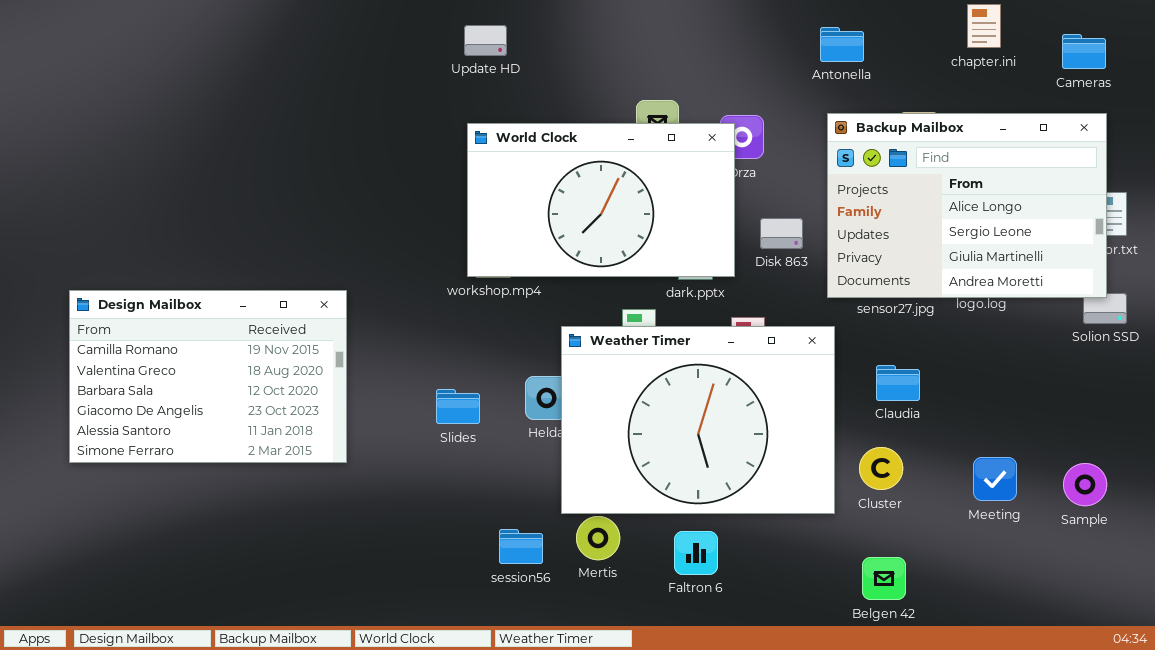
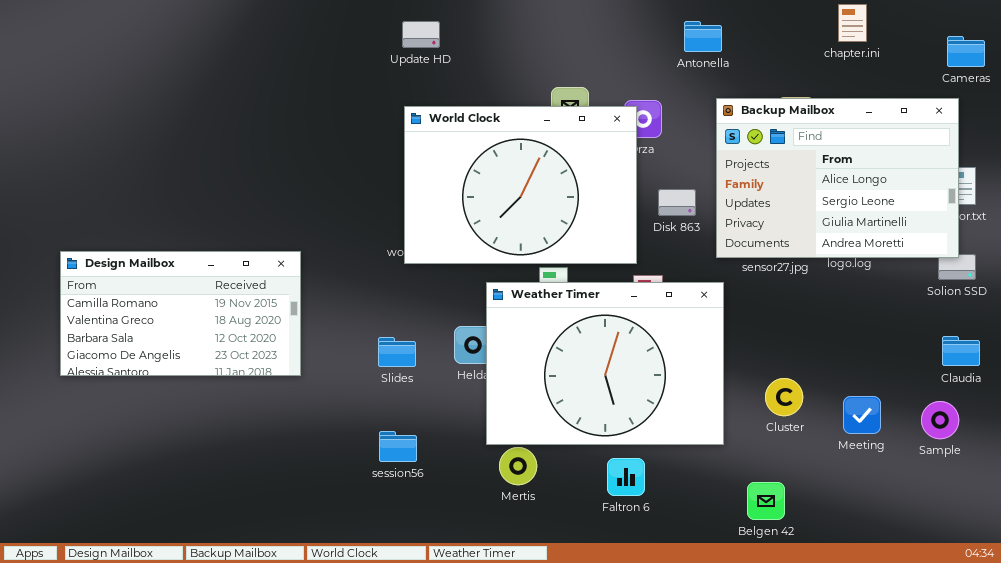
Antonella: [820,27,864,62] -> [684,21,722,52], moved
Cameras: [1062,34,1106,69] -> [947,36,985,67], moved
World Clock: [467,123,735,277] -> [404,106,637,264], resized
Design Mailbox: [69,290,347,463] -> [60,251,301,376], resized
Claudia: [876,365,920,401] -> [942,336,980,366], moved
Cluster: [859,447,903,490] -> [765,378,803,416], moved
session56: [499,529,543,564] -> [379,431,417,462], moved
Faltron 6: [674,531,718,575] -> [607,458,645,496], moved

